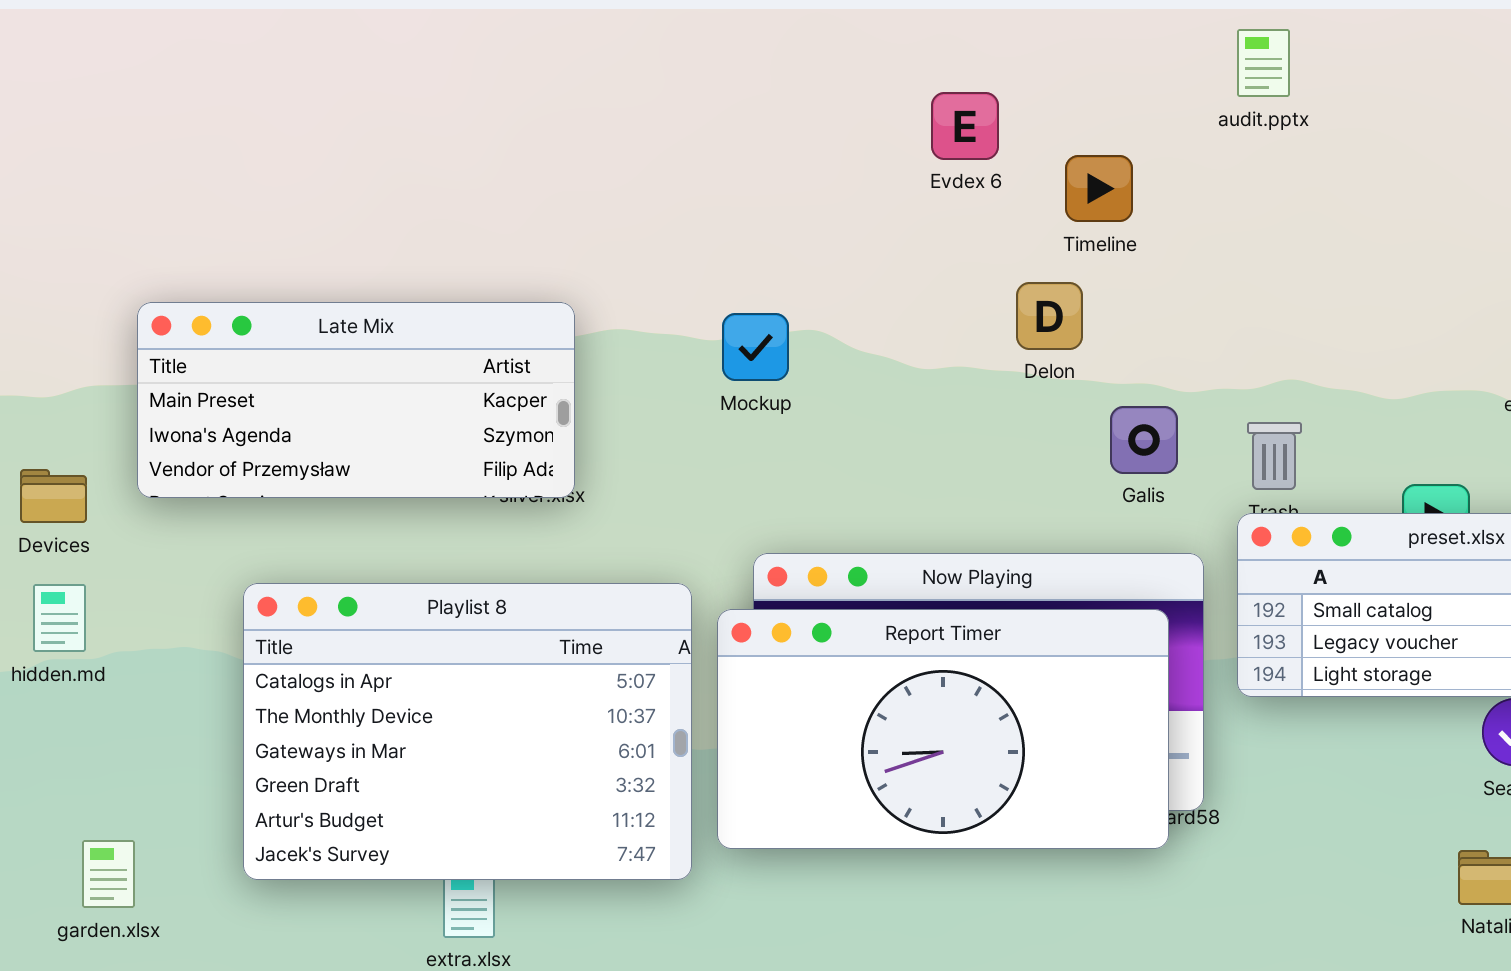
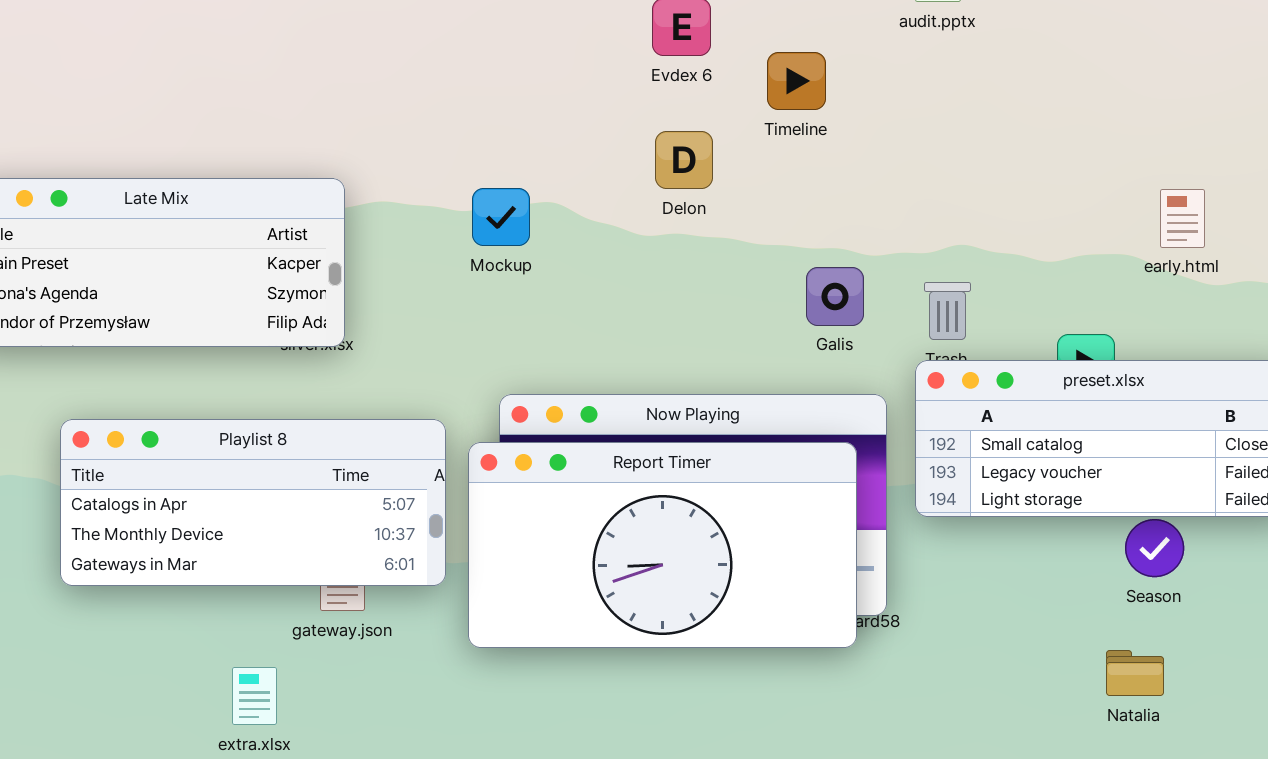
Delon: [1016,282,1083,350] -> [655,131,713,189], moved
Playlist 8: [243,583,692,880] -> [60,419,446,586], resized

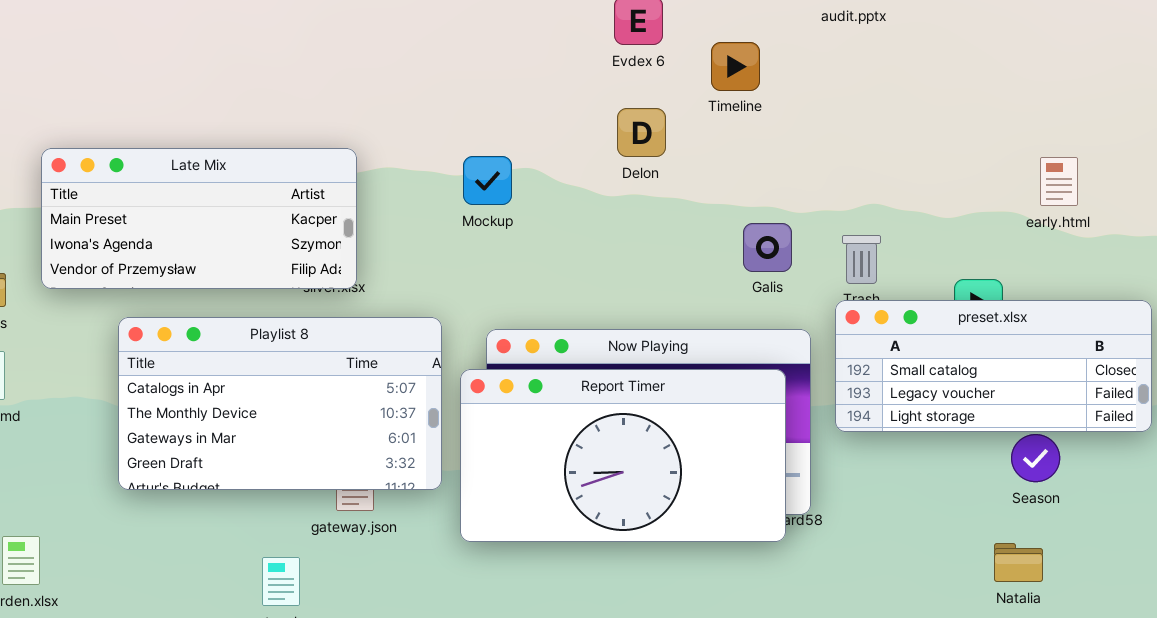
Playlist 8: [60,419,446,586] -> [118,317,442,490], resized

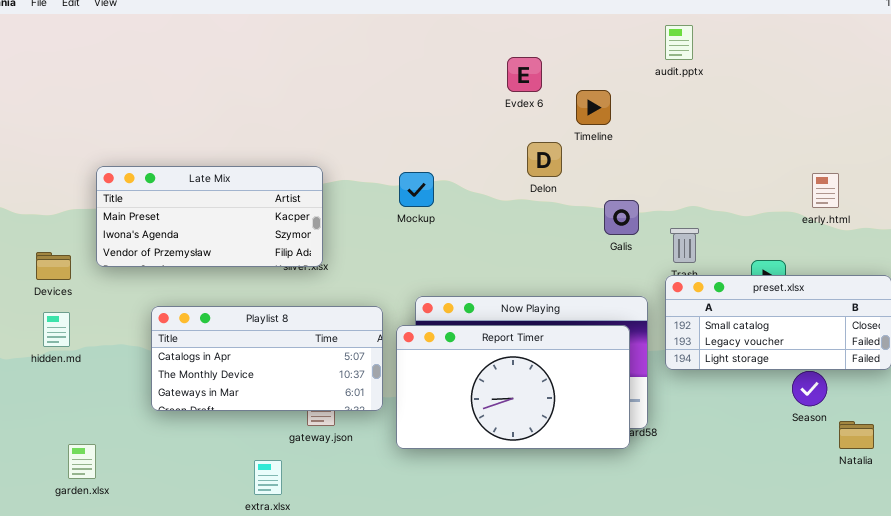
Delon: [617,108,666,157] -> [527,142,562,177], moved
Galis: [743,223,792,272] -> [604,200,639,235], moved
Playlist 8: [118,317,442,490] -> [151,306,383,411], resized
Natalia: [994,543,1043,582] -> [839,421,874,449], moved

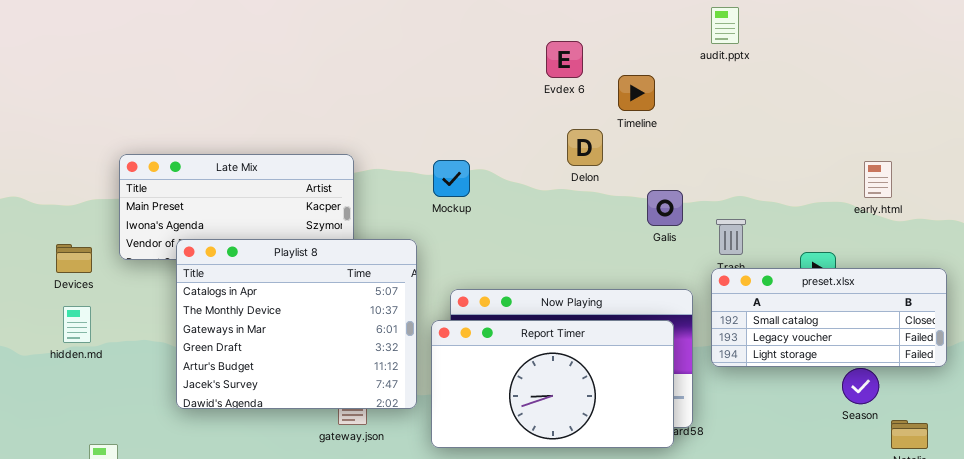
Playlist 8: [151,306,383,411] -> [176,239,417,409], resized

